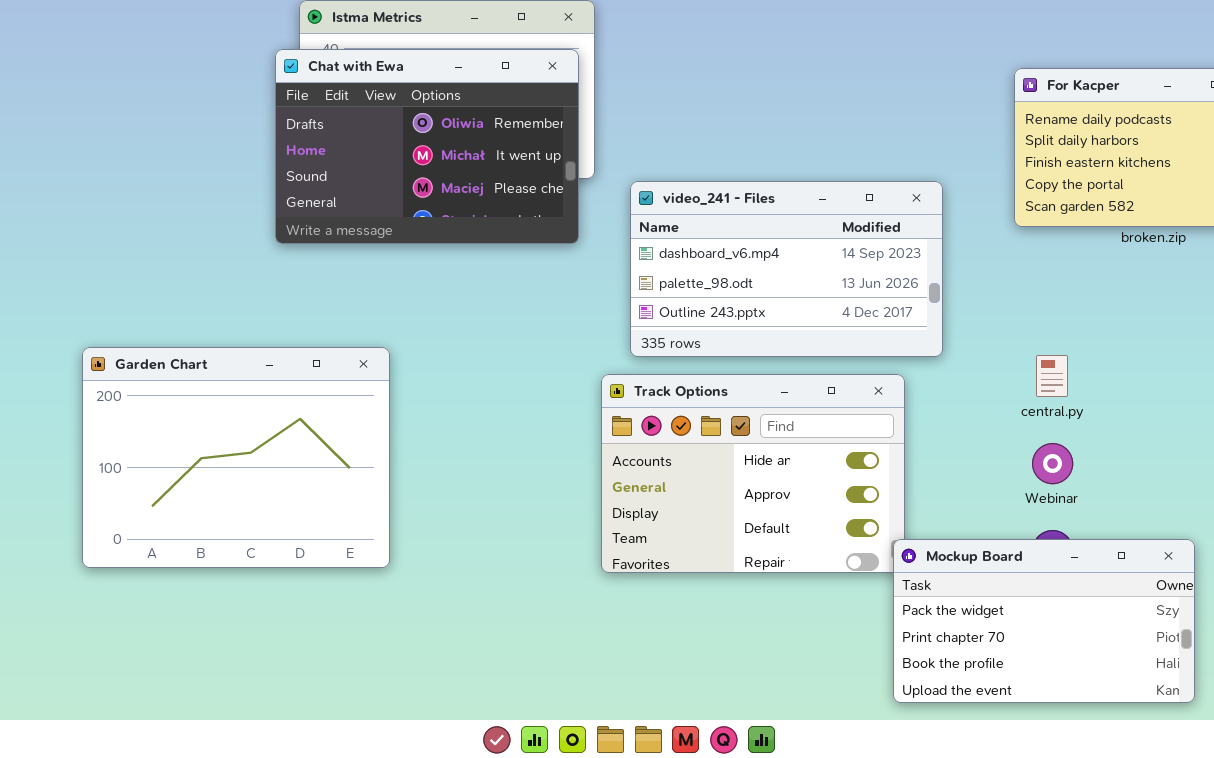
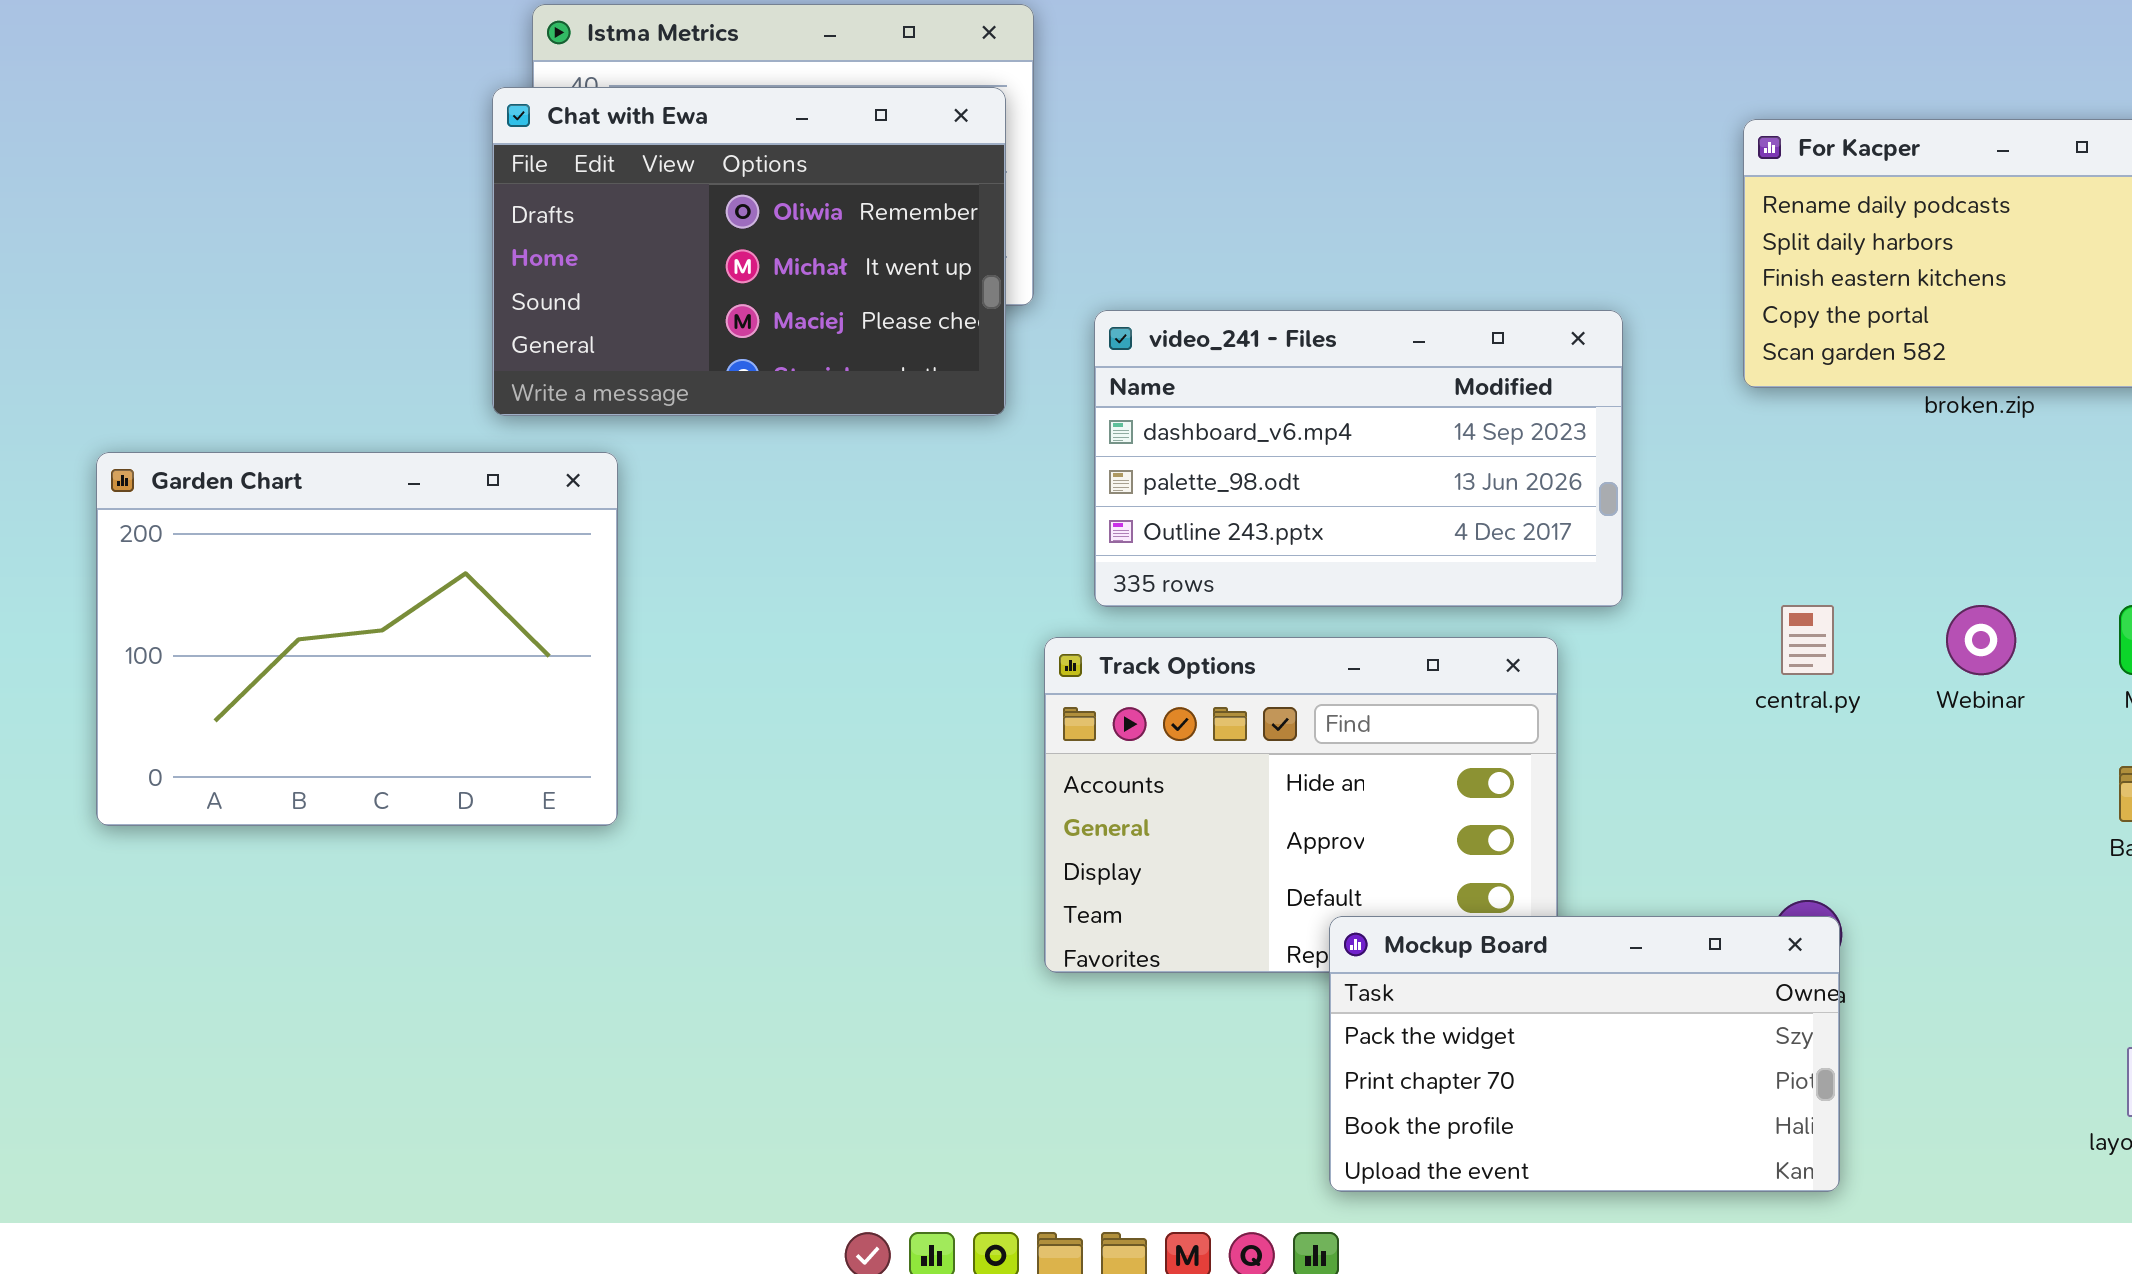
Garden Chart: [82,347,390,568] -> [96,452,618,826], moved
Webinar: [1032,443,1073,484] -> [1946,605,2016,675], moved
Mockup Board: [893,539,1195,703] -> [1329,916,1840,1192], moved

